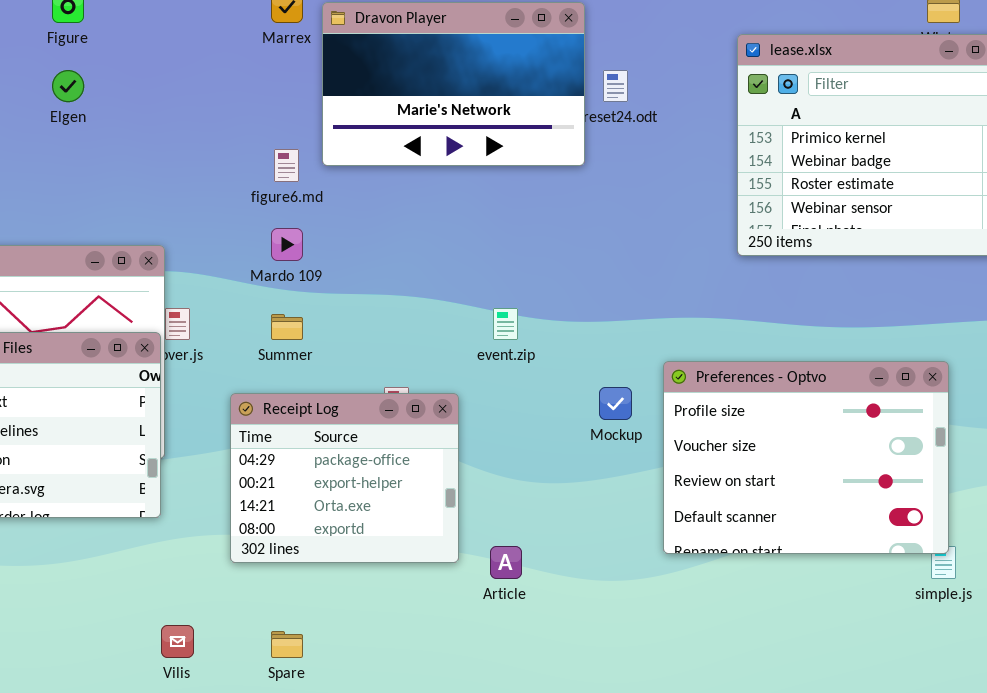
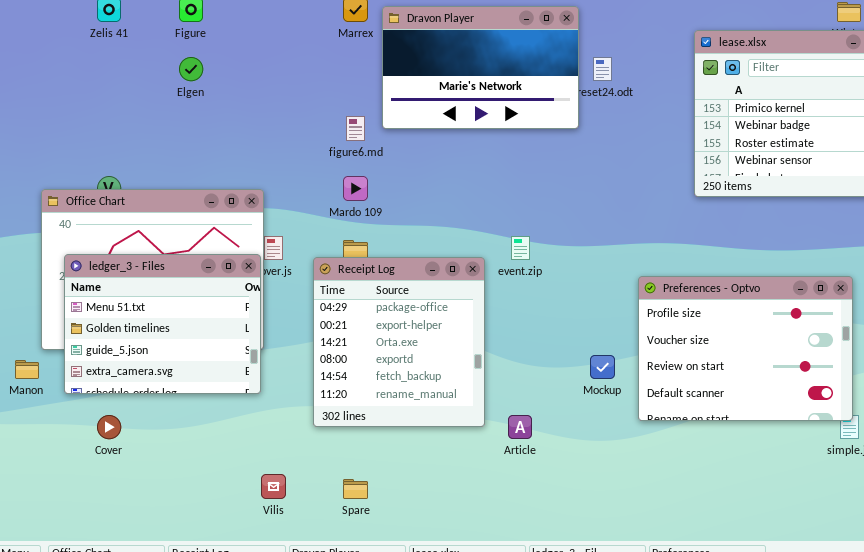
Mockup: [599,387,632,420] -> [590,355,615,379], moved
Receipt Log: [230,393,459,563] -> [313,257,485,427], resized

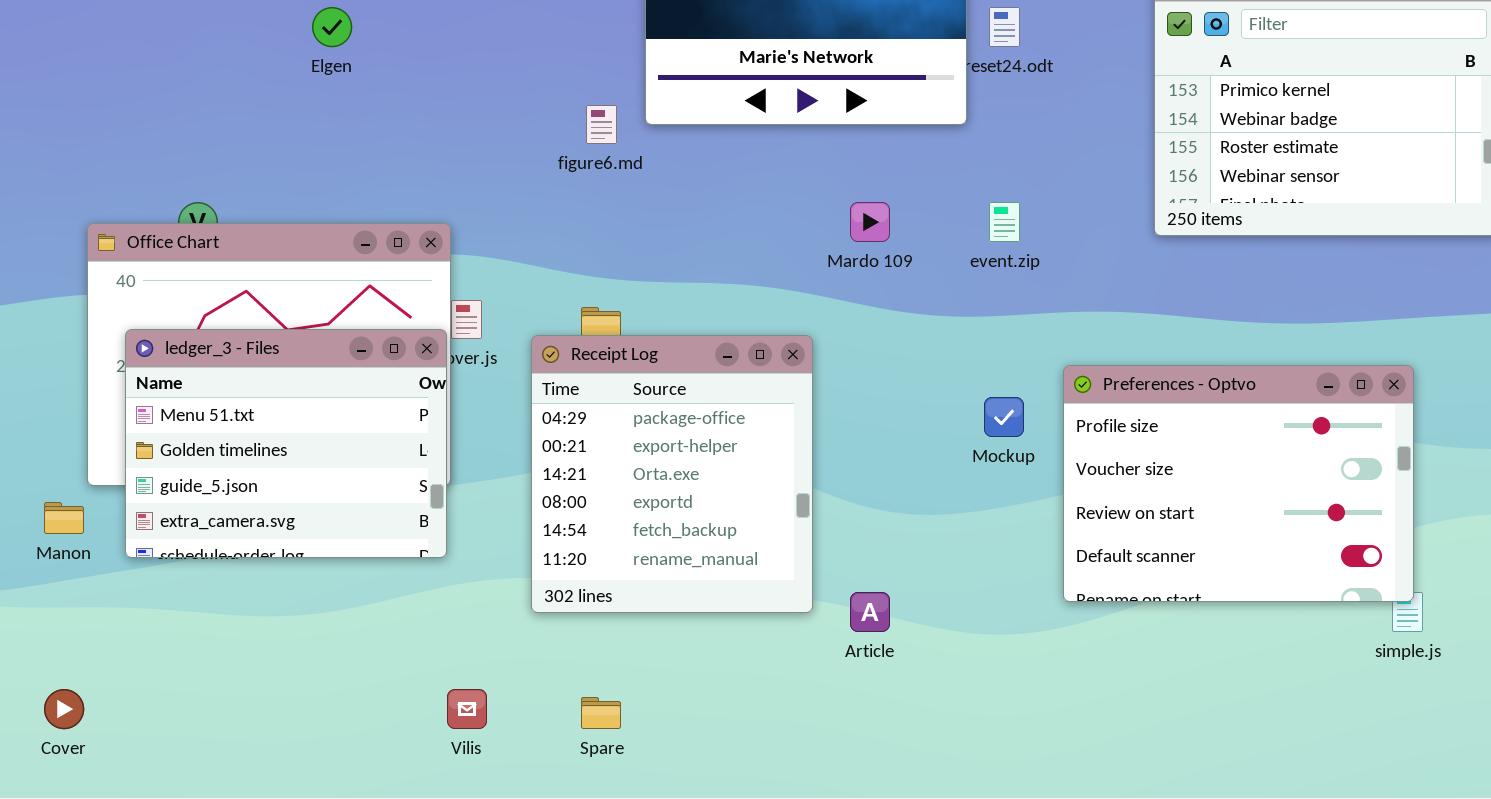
Mardo 109: [343,176,368,201] -> [850,202,890,242], moved
event.zip: [511,236,530,260] -> [989,202,1020,242], moved
Mockup: [590,355,615,379] -> [984,397,1024,437], moved
Cover: [97,415,121,439] -> [44,689,84,729], moved

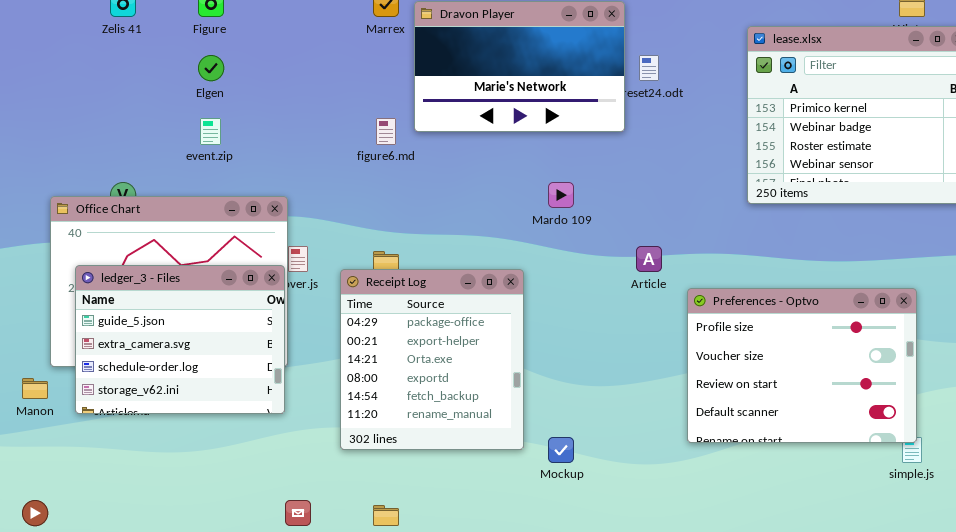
event.zip: [989,202,1020,242] -> [200,118,221,145], moved
ledger_3 - Files: [125,329,447,558] -> [75,265,285,414], scrolled down 2 rows
Mockup: [984,397,1024,437] -> [548,437,574,463], moved
Article: [850,592,890,632] -> [636,246,662,272], moved

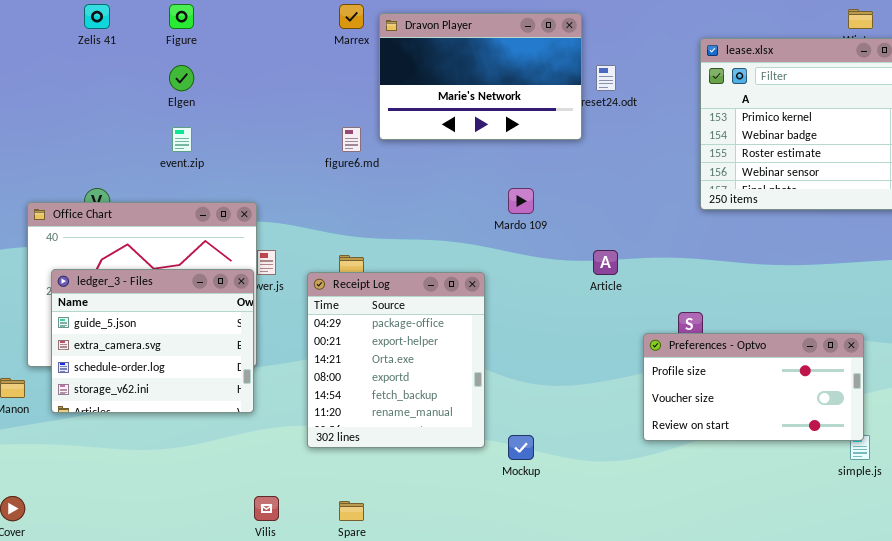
Preferences - Optvo: [687,288,917,443] -> [643,333,864,441], resized

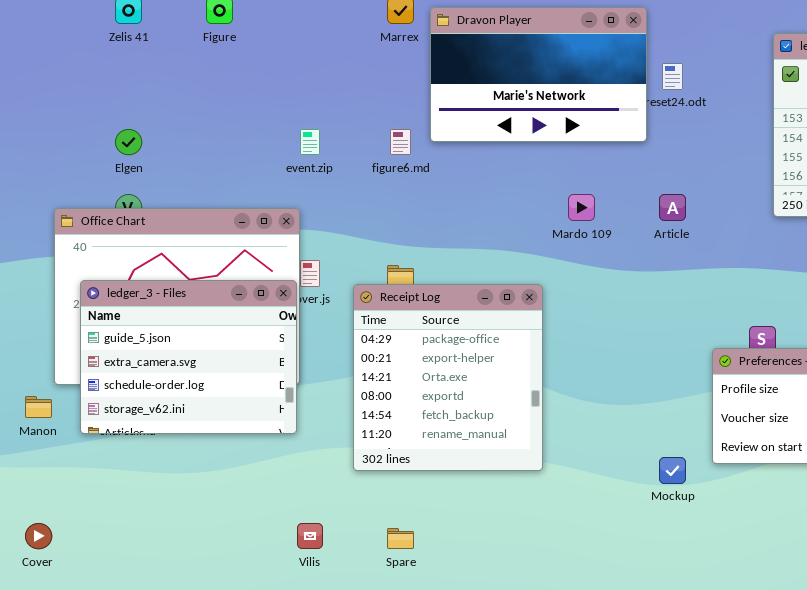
Elgen: [169,65,194,91] -> [115,129,142,155], moved
event.zip: [172,127,192,152] -> [300,129,320,155], moved
Article: [593,250,618,275] -> [659,194,686,221], moved
Mockup: [508,435,534,460] -> [659,457,686,484], moved

